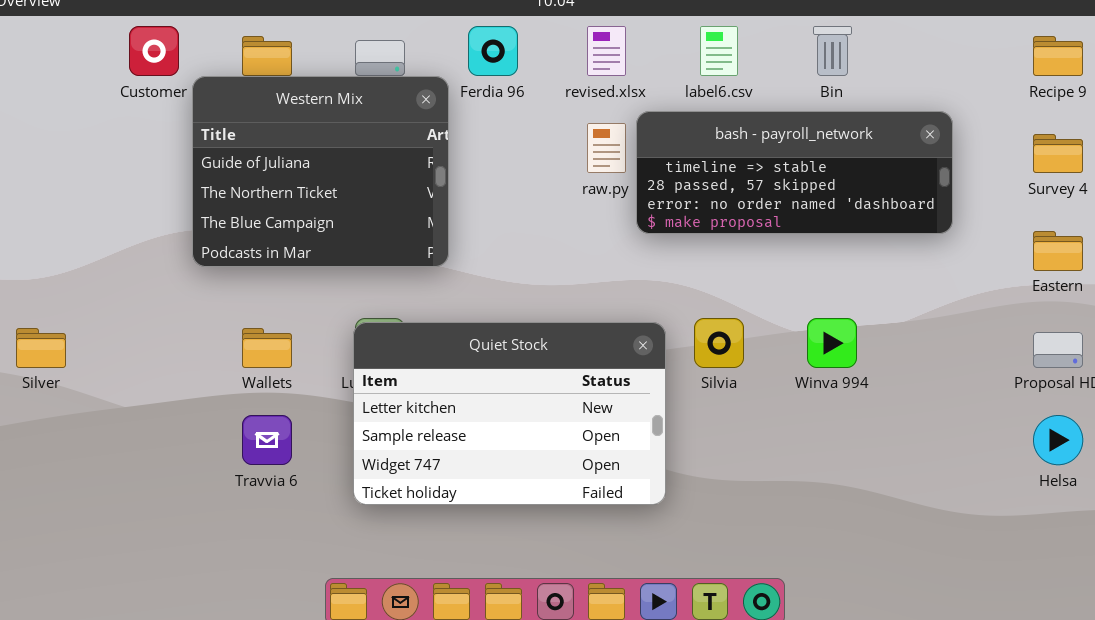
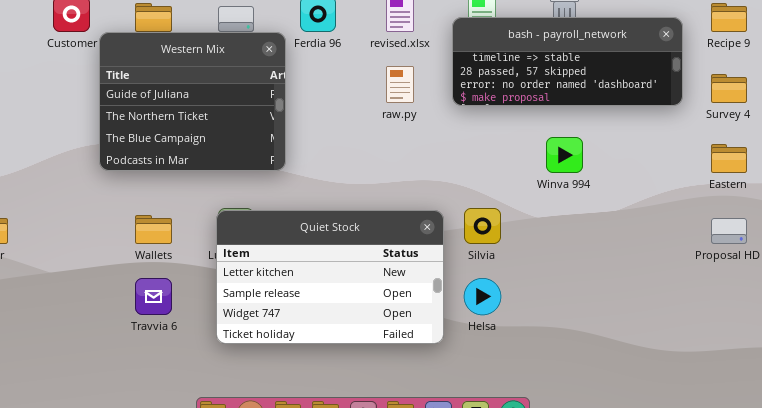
bash - payroll_network: [636,111,953,234] -> [452,17,683,106], moved
Winva 994: [807,318,857,368] -> [546,137,583,173], moved
Helsa: [1033,415,1083,465] -> [464,278,501,315], moved

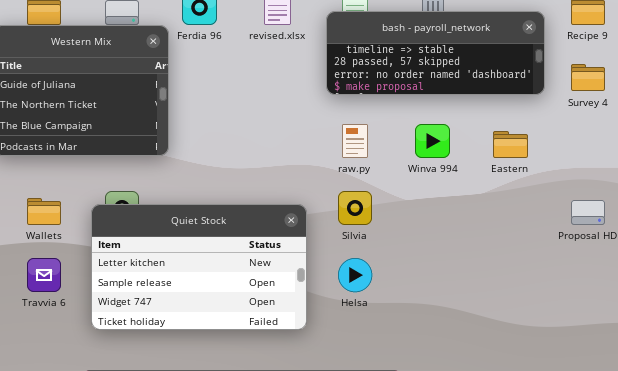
raw.py: [386,66,414,103] -> [342,124,368,158], moved
Eastern: [711,144,747,173] -> [493,131,528,158], moved
Quiet Stock: [216,210,444,344] -> [91,204,307,330], moved

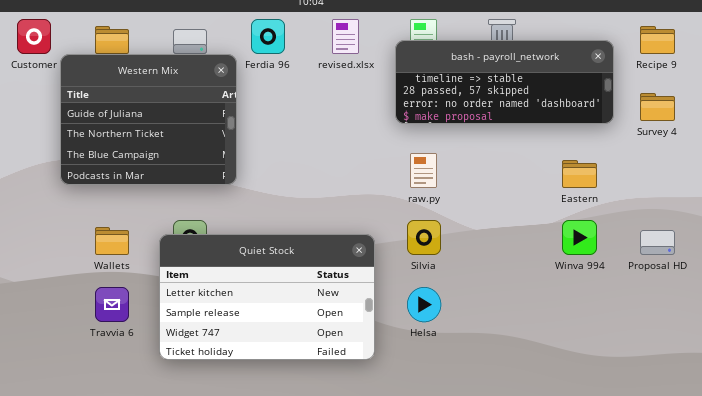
Winva 994: [415,124,450,158] -> [562,220,597,255], moved

